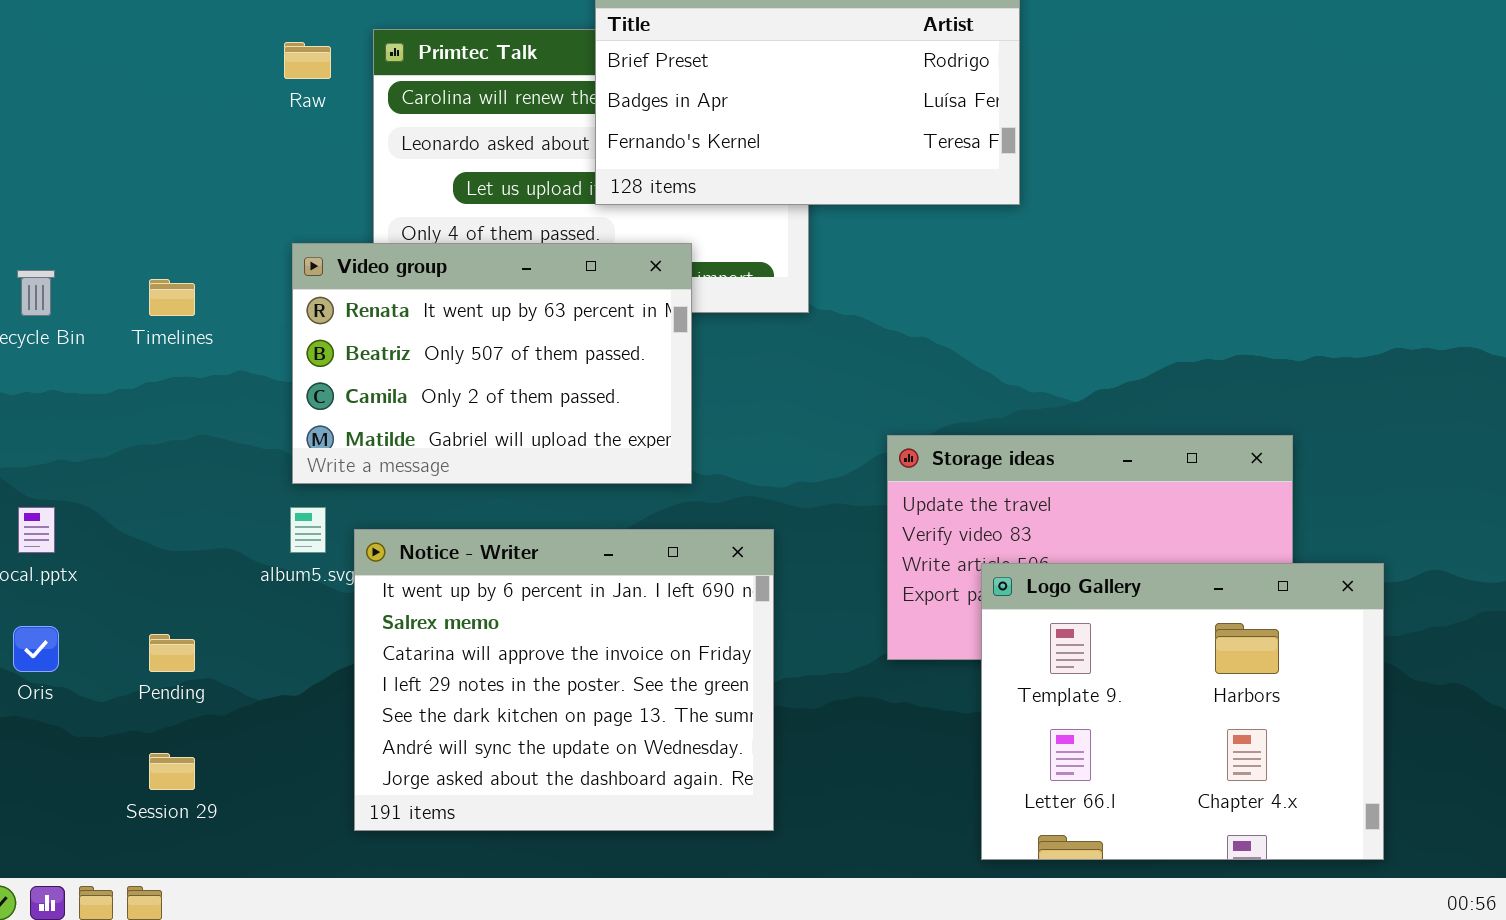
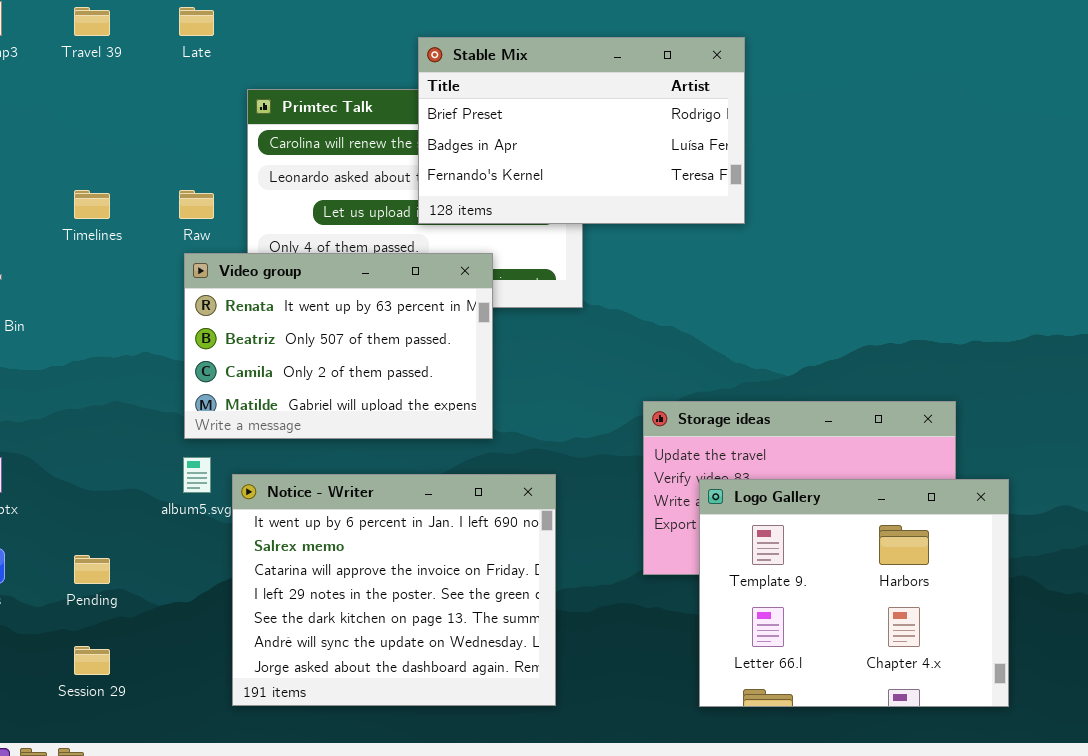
Raw: [284,42,331,79] -> [179,190,214,219], moved
Timelines: [149,279,195,316] -> [74,190,110,219], moved
Logo Gallery: [981,563,1384,860] -> [699,479,1009,707], moved

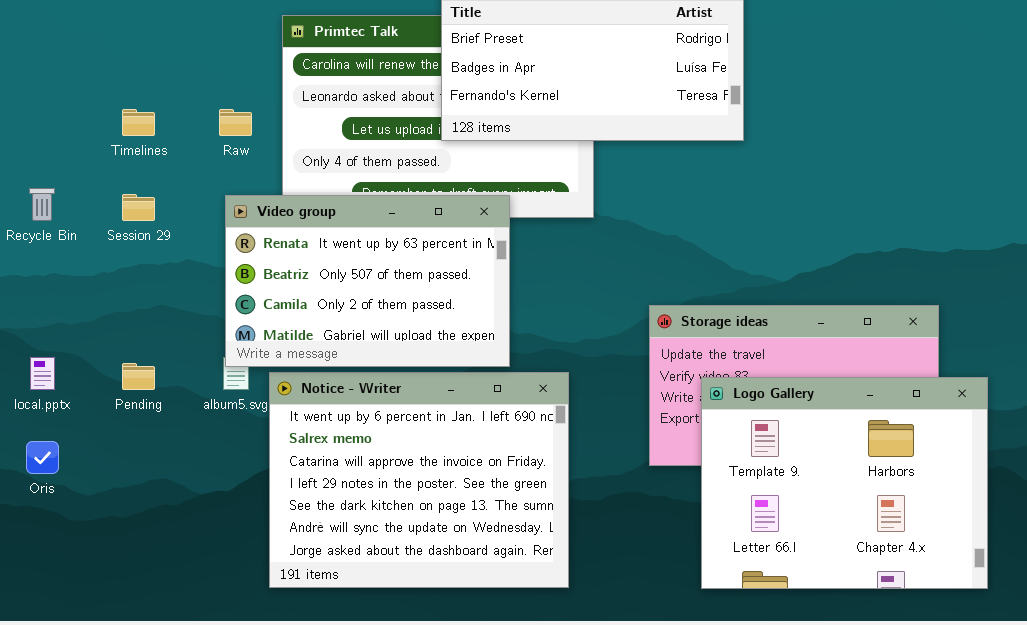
Video group: [184,253,493,439] -> [225,195,510,367], moved
Pending: [74,555,110,584] -> [122,363,155,390], moved
Session 29: [74,646,110,675] -> [122,194,155,221], moved

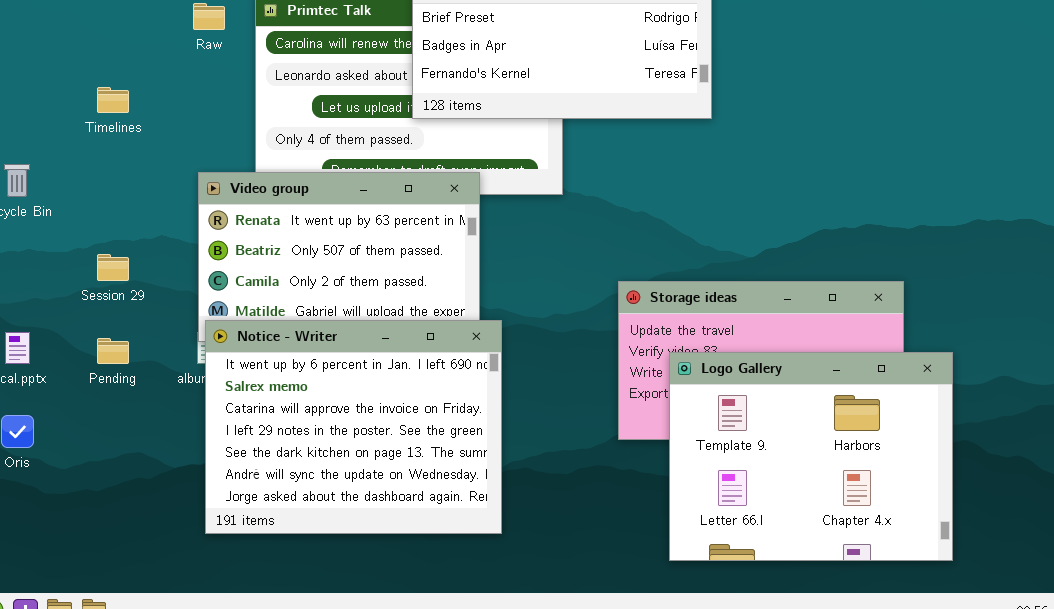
Raw: [219,109,252,136] -> [193,3,225,30], moved
Session 29: [122,194,155,221] -> [97,254,129,281], moved
Notice - Writer: [269,372,569,588] -> [205,320,502,534], moved

